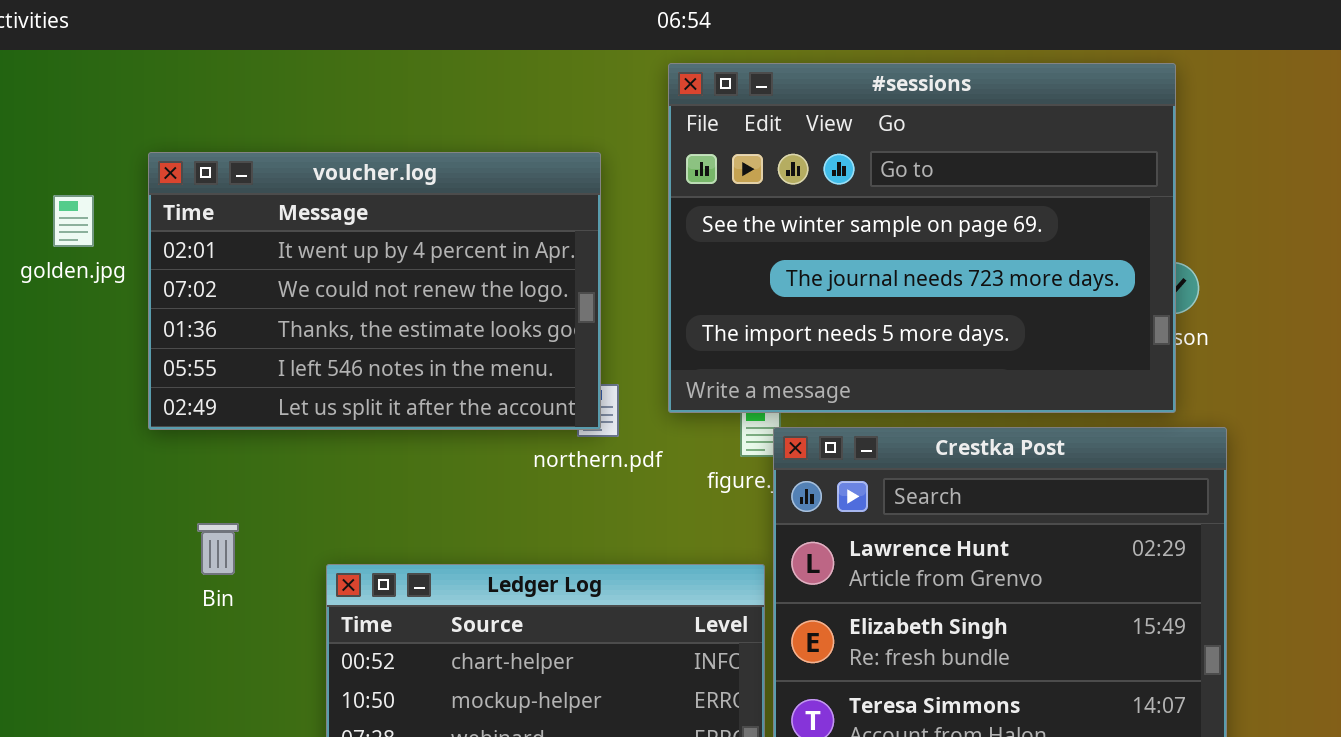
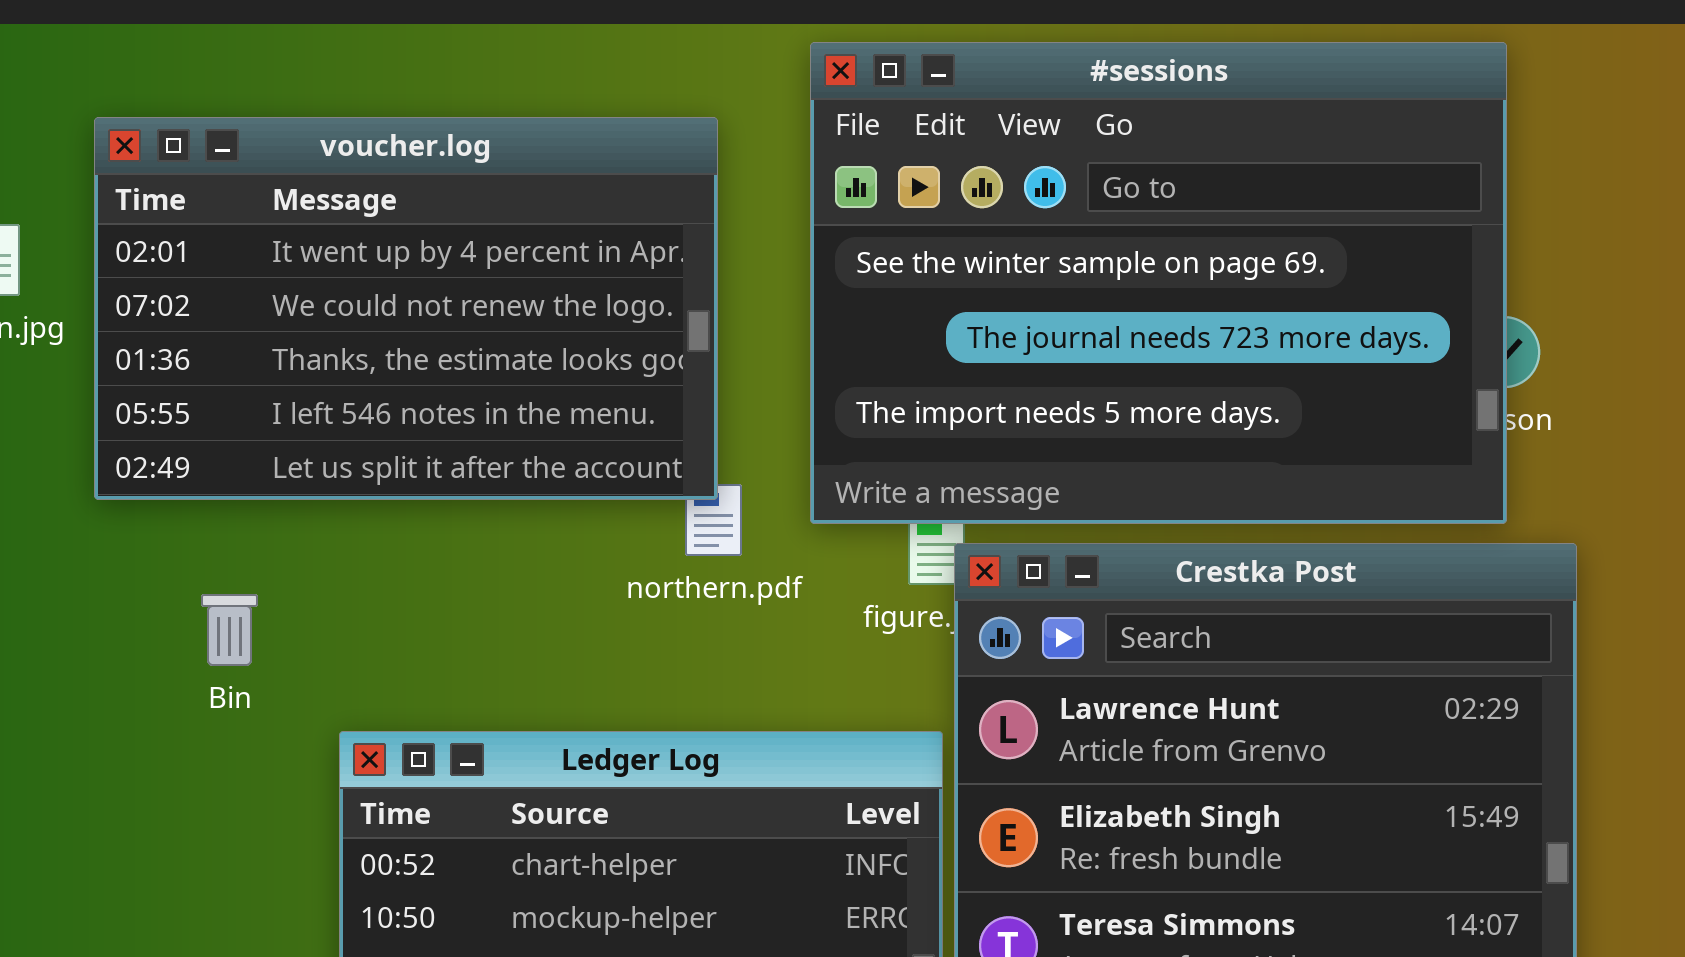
voucher.log: [148,152,601,430] -> [94,117,718,500], moved
Bin: [197,523,239,575] -> [201,594,258,666], moved

